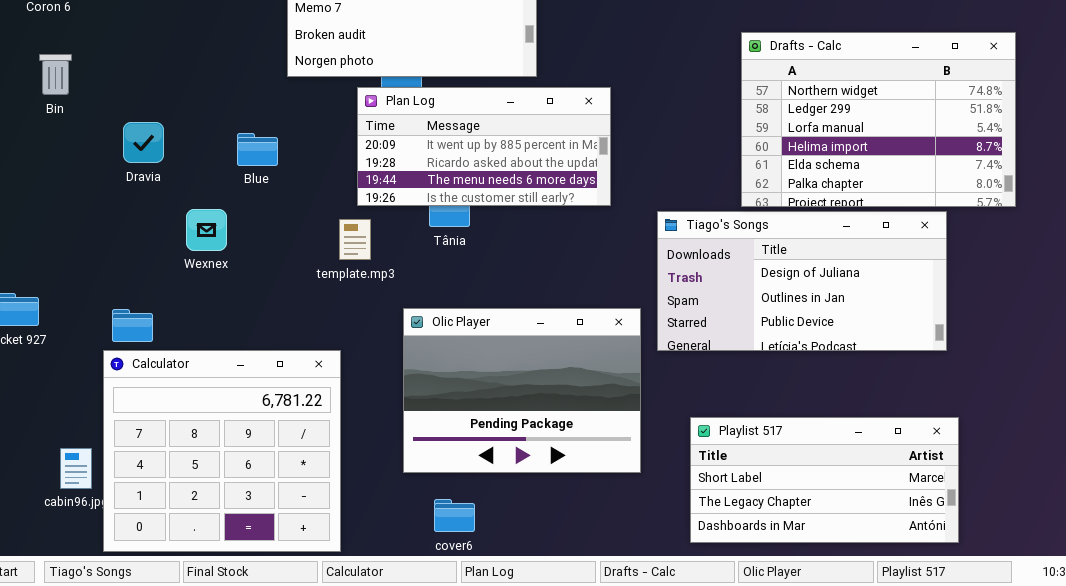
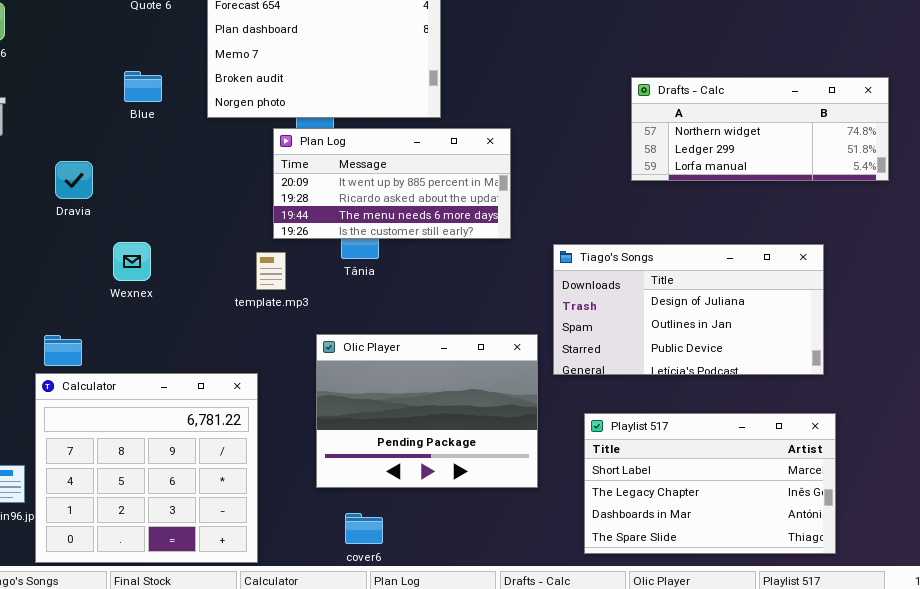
Drafts - Calc: [741,32,1016,207] -> [631,77,889,181], resized
Blue: [237,133,278,166] -> [124,71,162,102], moved
Playlist 517: [690,417,959,543] -> [584,413,836,554], resized

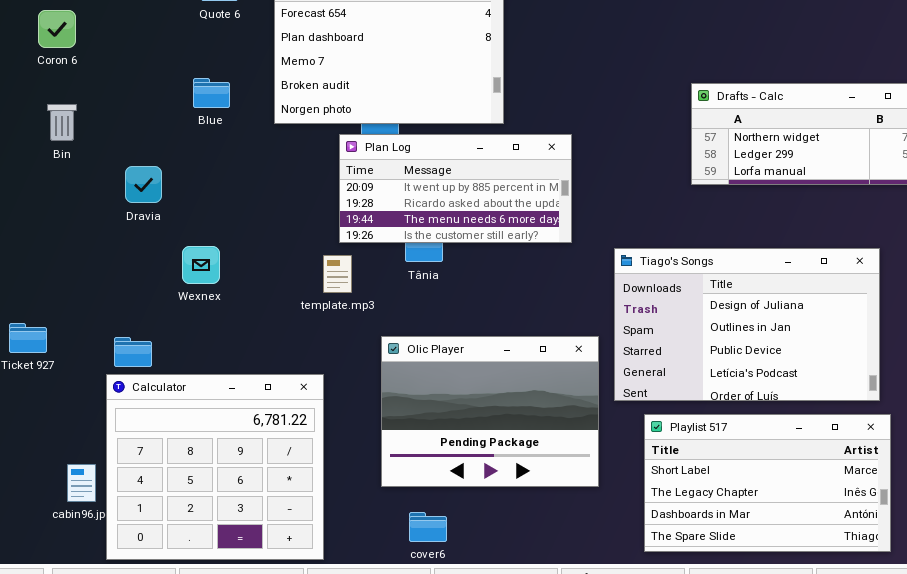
Tiago's Songs: [553,244,824,375] -> [614,248,880,401], resized

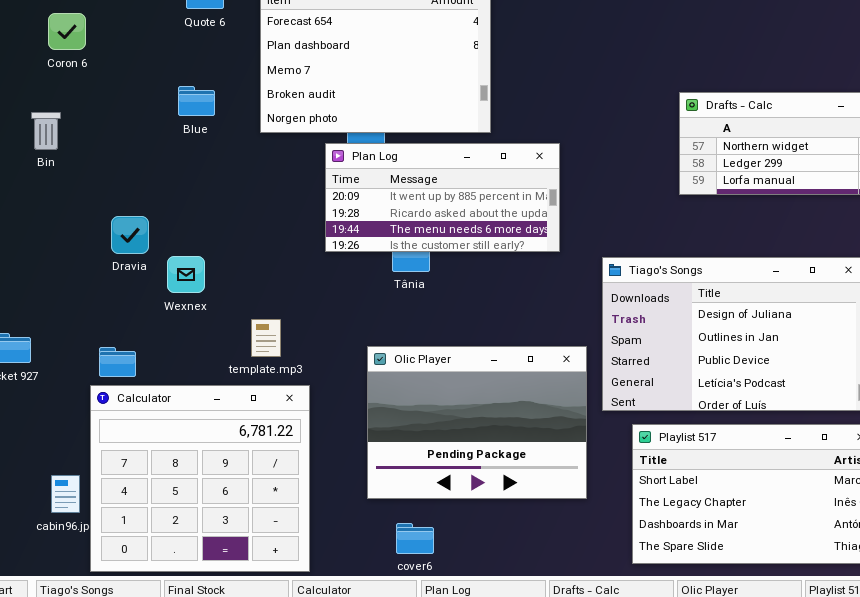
Coron 6: [38,10,76,48] -> [48,13,86,50], moved
Dravia: [125,166,162,203] -> [111,216,149,254], moved
template.mp3: [323,255,352,293] -> [251,319,281,357], moved

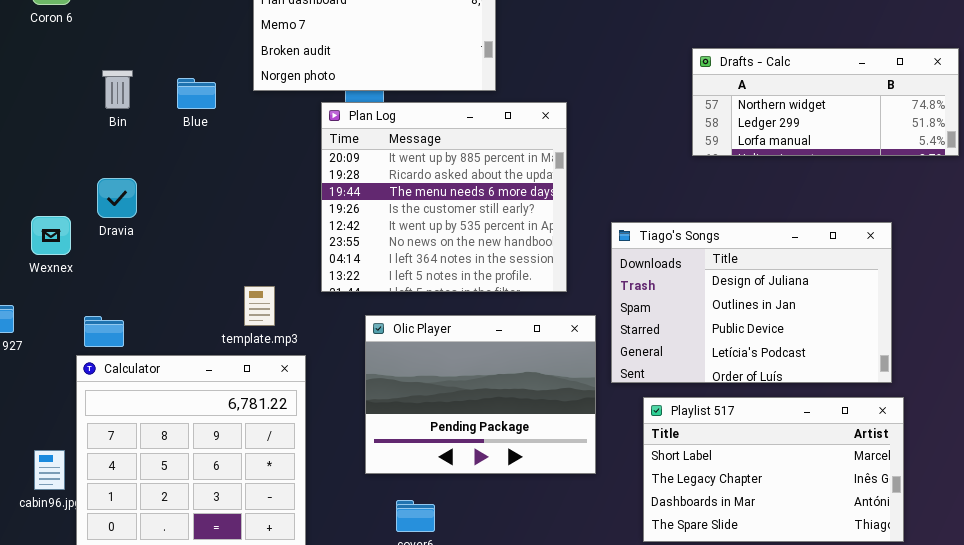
Blue: [178,86,215,116] -> [177,78,216,109], moved
Bin: [31,112,61,150] -> [102,70,133,109], moved
Plan Log: [325,143,560,252] -> [321,102,567,292], resized
Wexnex: [167,256,205,293] -> [31,216,71,255], moved

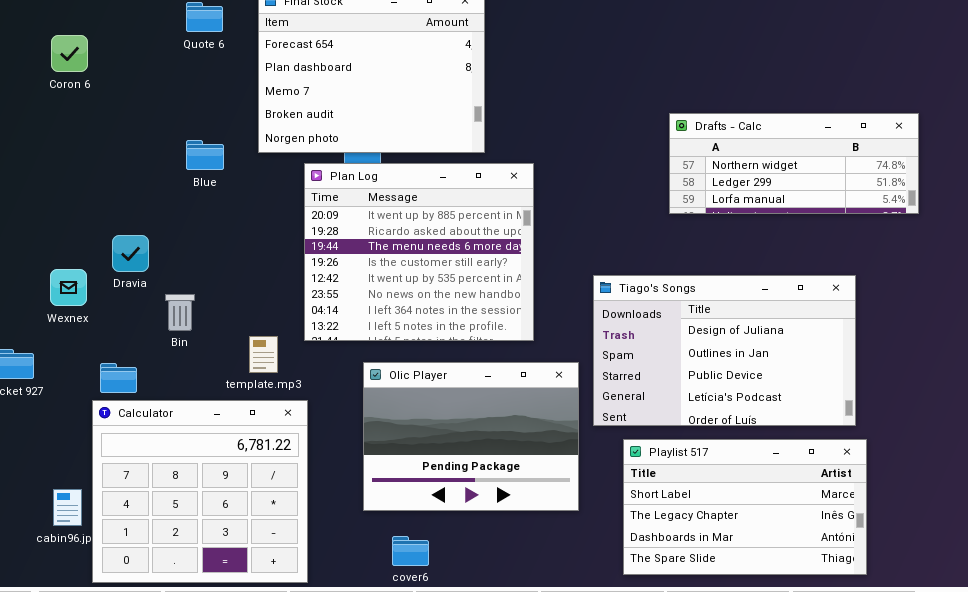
Bin: [102,70,133,109] -> [165,294,195,331], moved
Plan Log: [321,102,567,292] -> [304,163,534,341], moved

